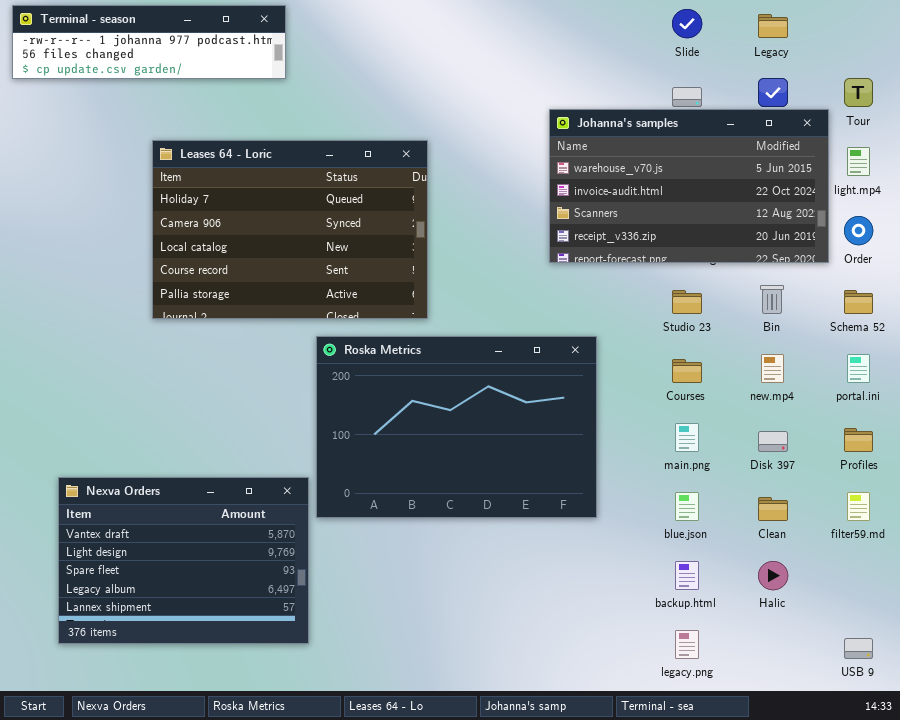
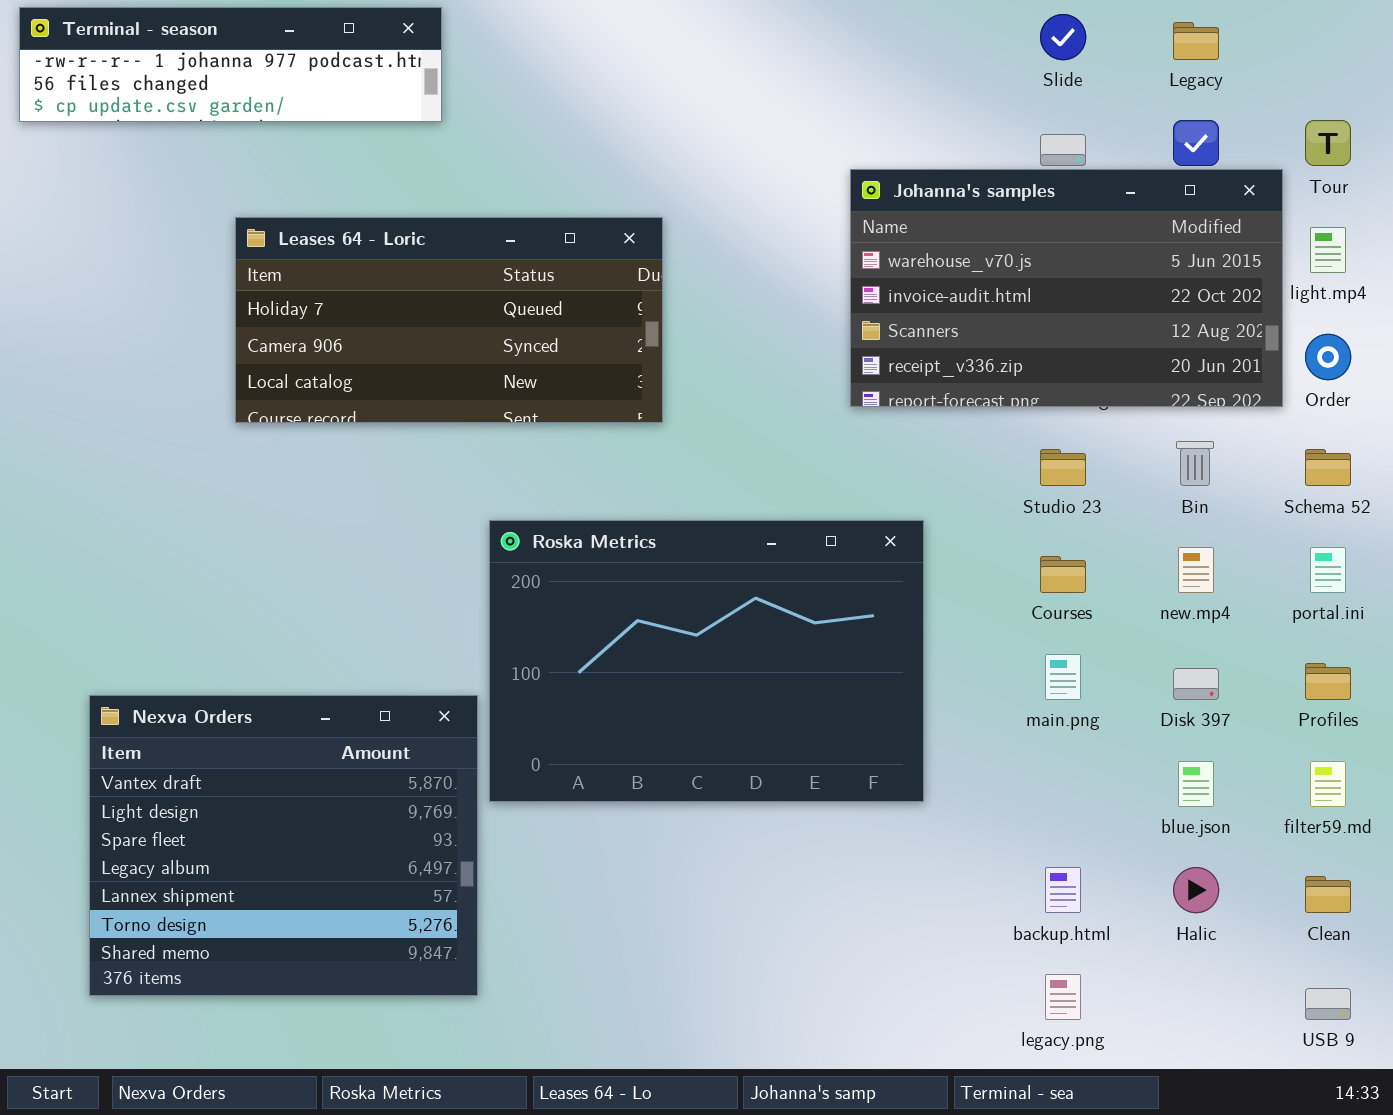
Leases 64 - Loric: [152,140,428,319] -> [235,217,663,423], resized
Nexva Orders: [58,477,309,644] -> [89,695,478,996], resized
blue.json: [675,492,699,521] -> [1178,761,1214,807], moved
Clean: [758,497,788,521] -> [1305,876,1351,913], moved

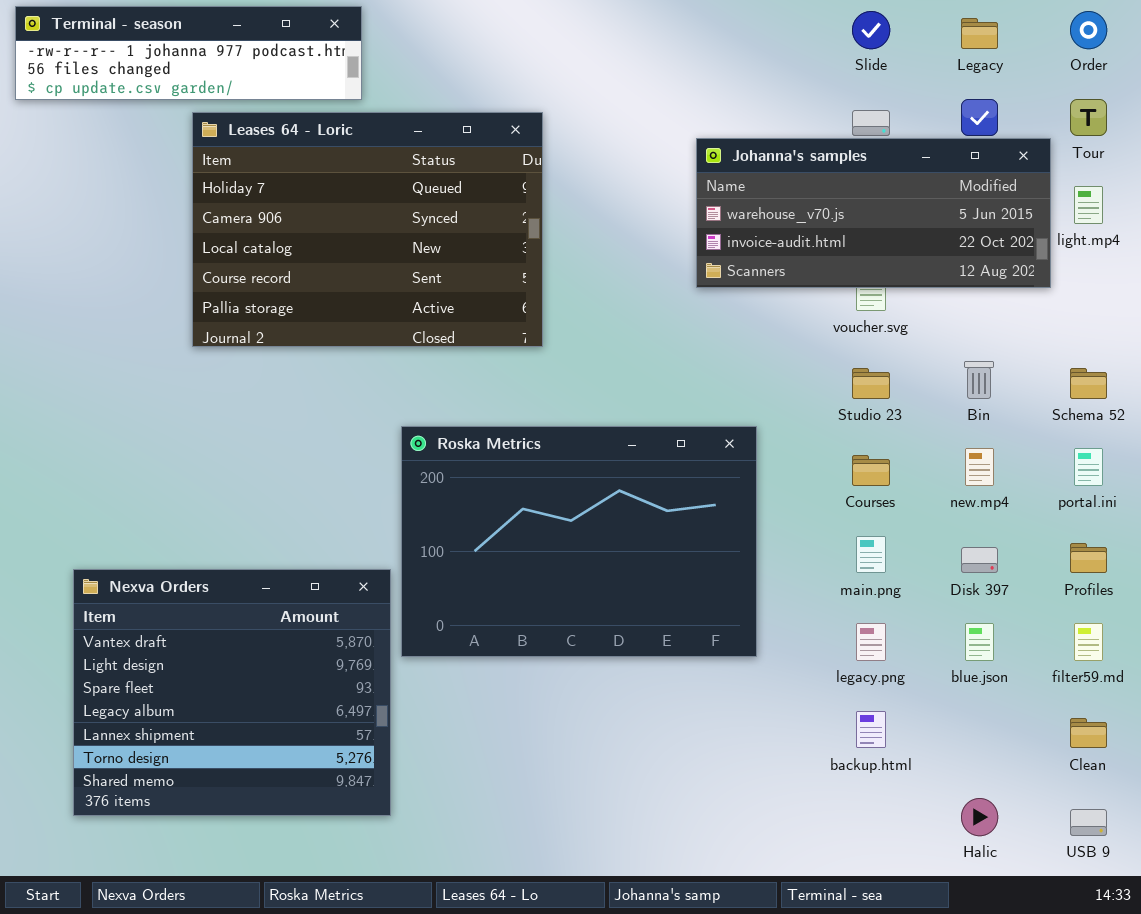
Johanna's samples: [850,169,1283,407] -> [696,138,1051,288], resized
Leases 64 - Loric: [235,217,663,423] -> [192,112,543,347], resized
Order: [1305,334,1351,380] -> [1070,11,1107,49], moved
Halic: [1173,867,1219,913] -> [961,798,998,836], moved
legacy.png: [1045,974,1081,1020] -> [856,623,886,661], moved

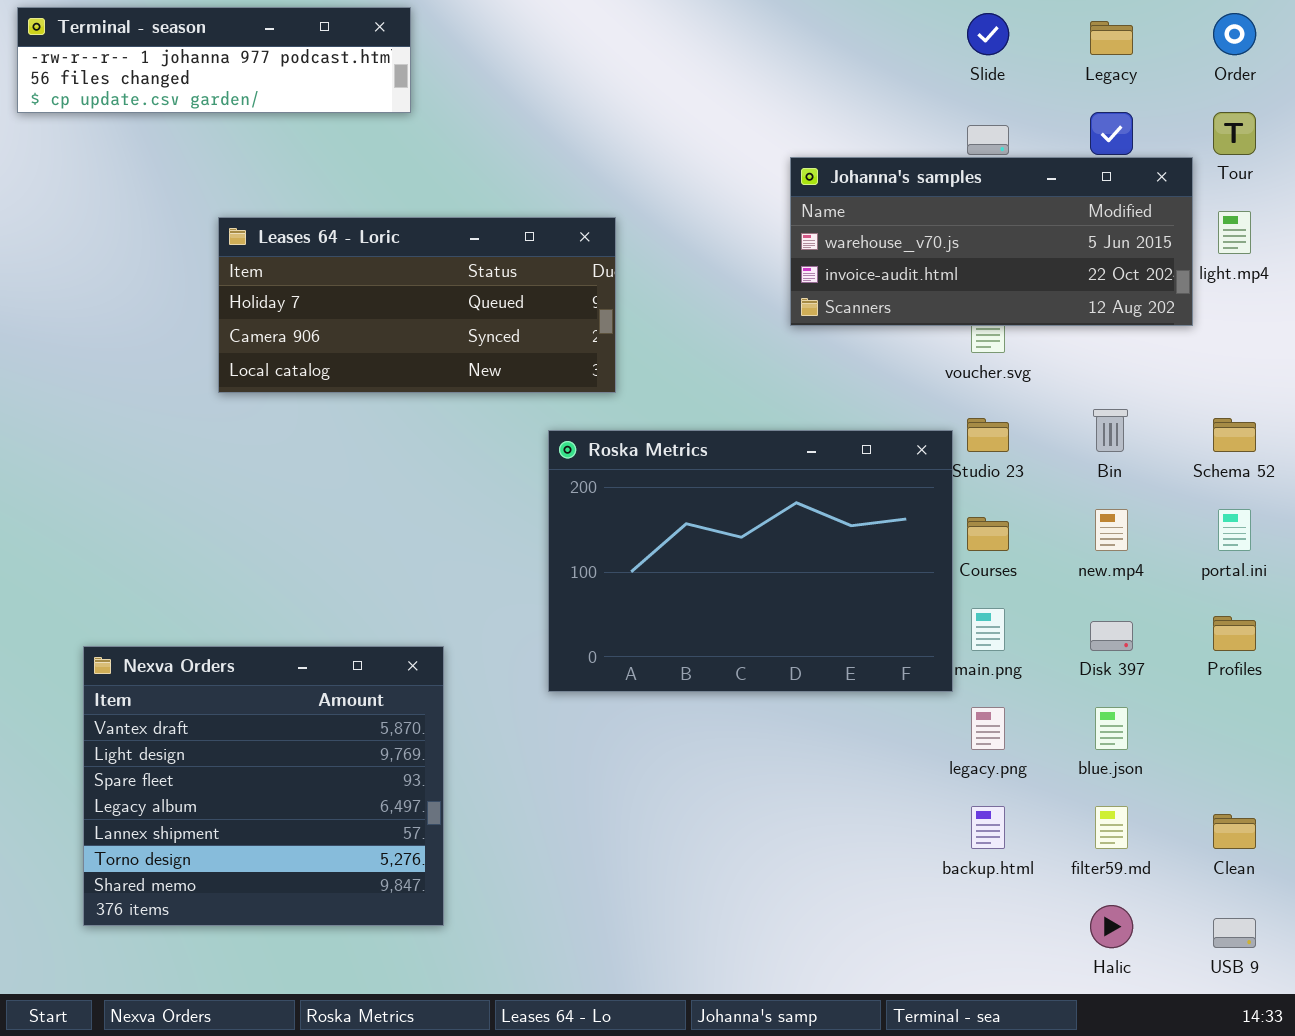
Leases 64 - Loric: [192,112,543,347] -> [218,217,616,393], resized
Roska Metrics: [401,426,757,657] -> [548,430,953,692], moved
filter59.md: [1074,623,1103,661] -> [1095,806,1128,849], moved

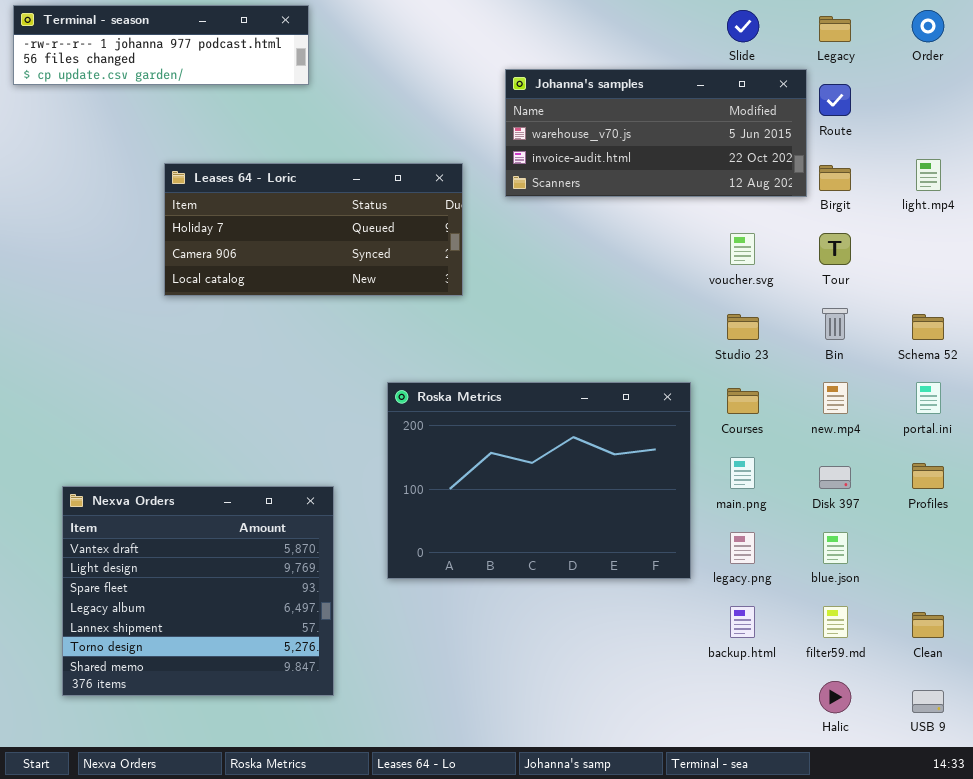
Tour: [1213,112,1256,155] -> [819,233,851,265], moved
Johanna's samples: [790,157,1193,326] -> [505,69,807,197], moved
Roska Metrics: [548,430,953,692] -> [387,382,691,579], moved

